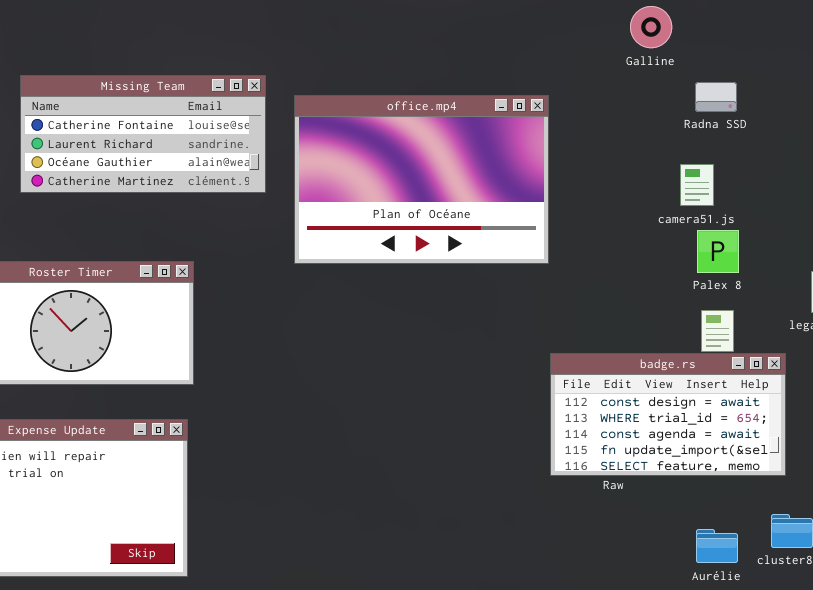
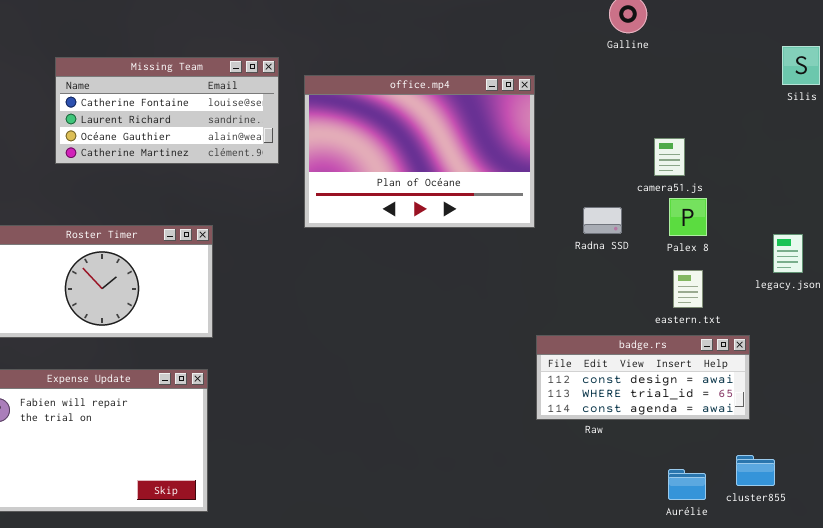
Radna SSD: [695,82,737,112] -> [583,207,622,234], moved
badge.rs: [550,353,786,476] -> [536,335,750,420], resized

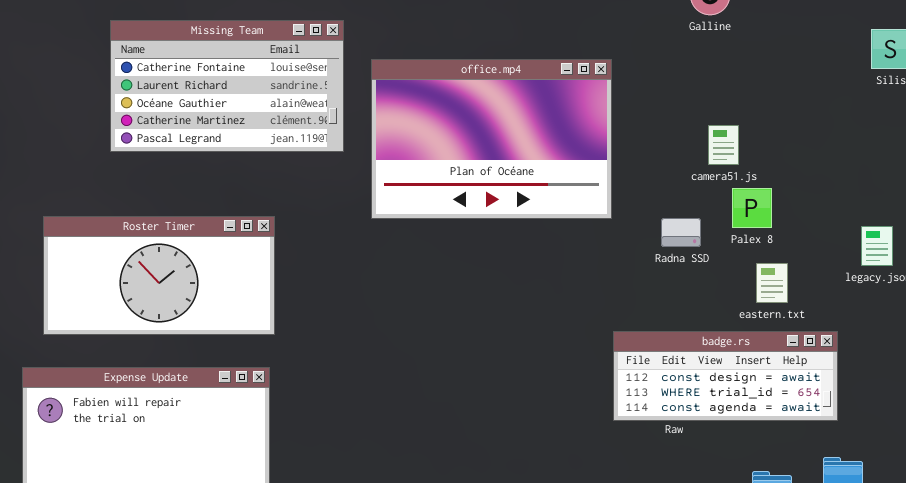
Missing Team: [55,57,279,164] -> [110,20,344,152], resized
camera51.js: [654,138,685,176] -> [708,125,739,165], moved
Palex 8: [669,198,707,236] -> [732,188,772,228], moved
Radna SSD: [583,207,622,234] -> [661,218,701,247], moved

